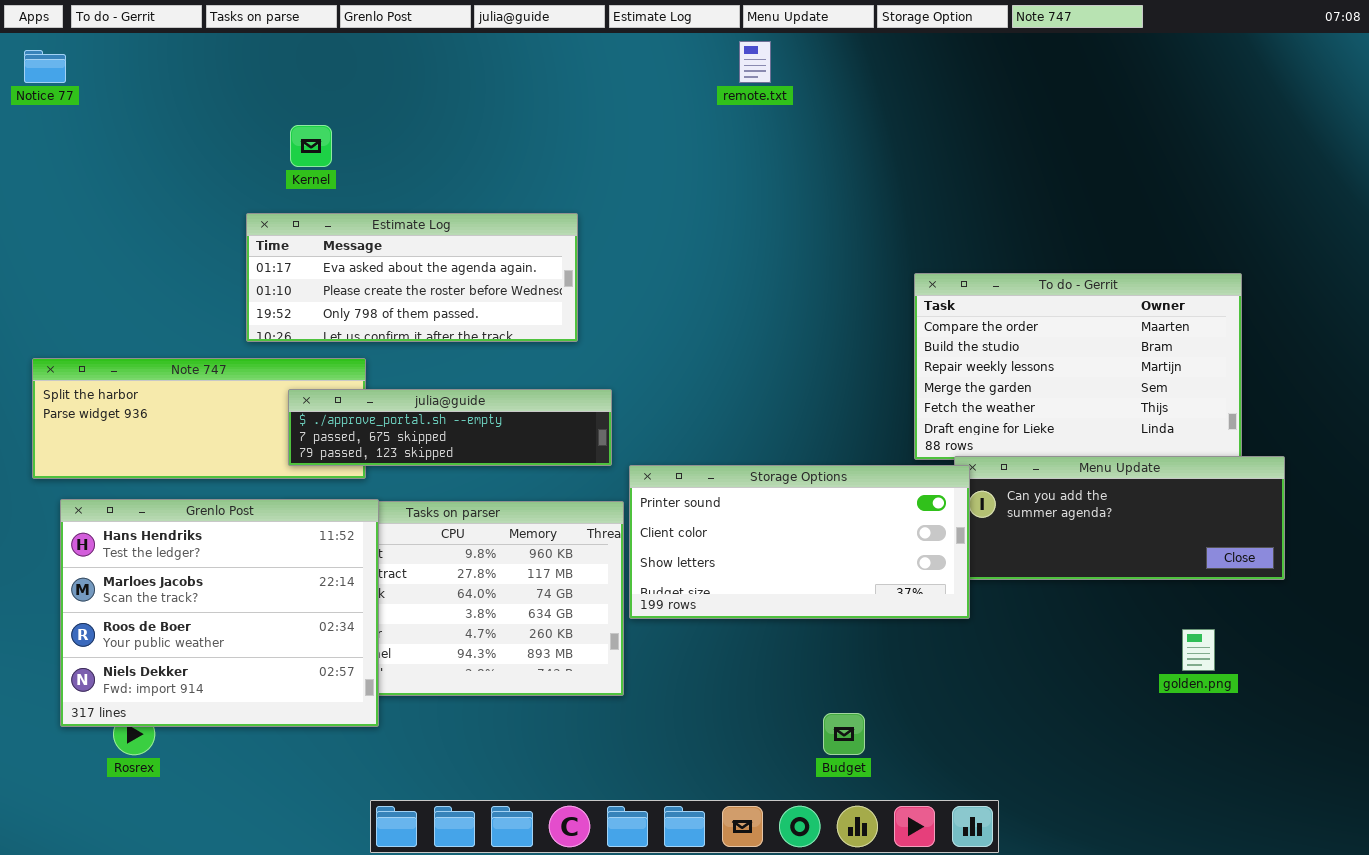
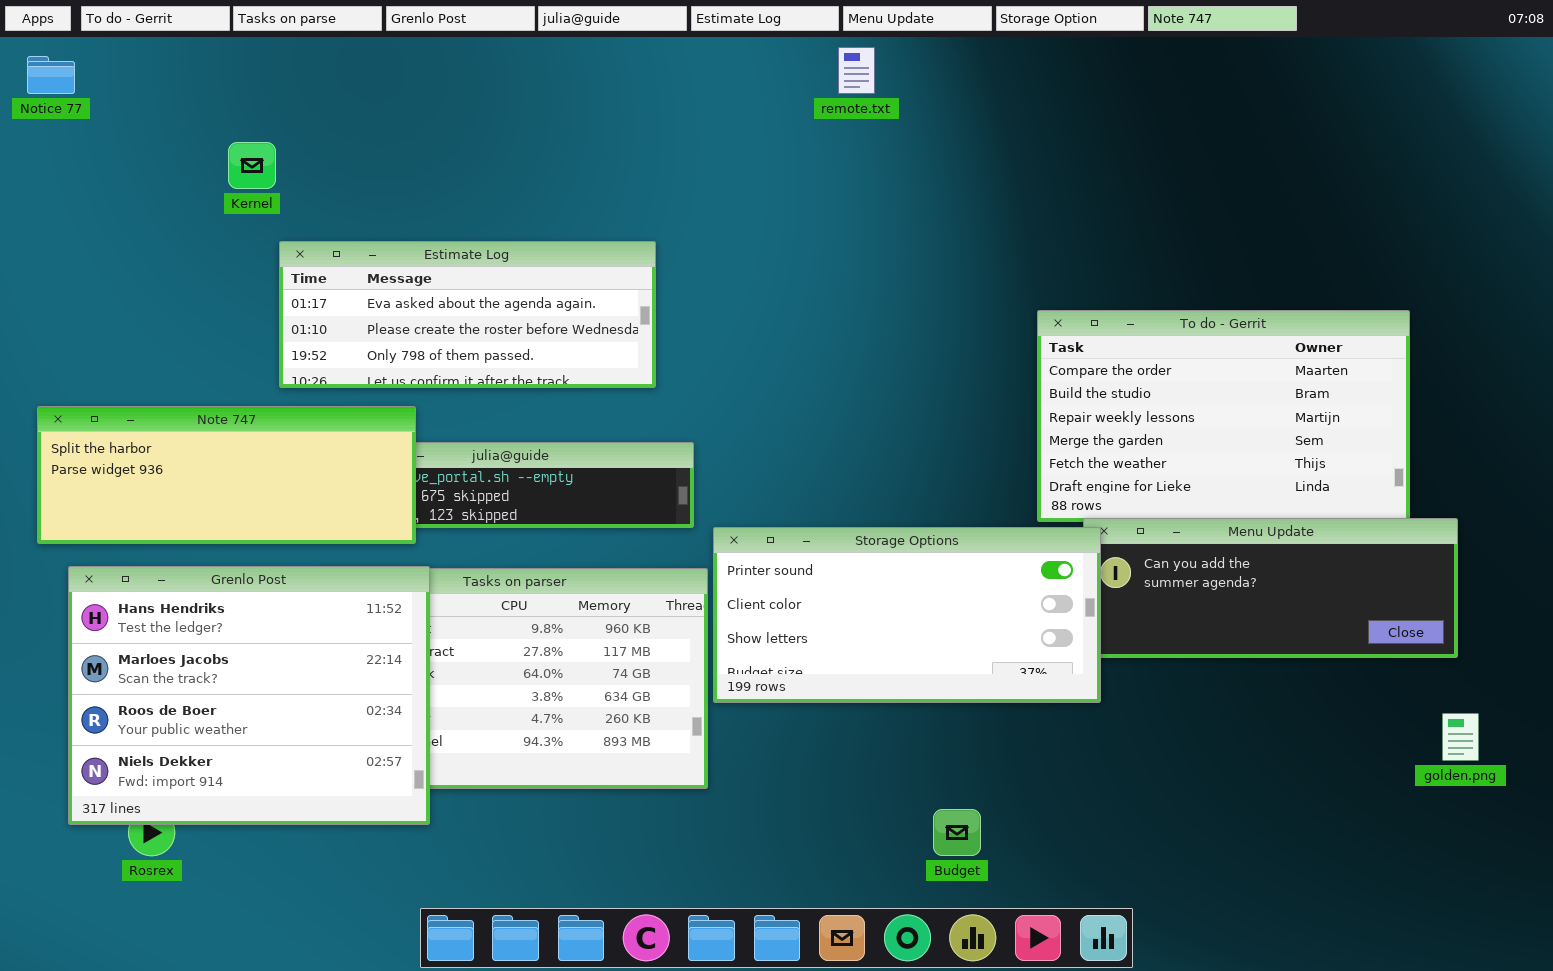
Kernel: [290,125,332,167] -> [228,142,276,189], moved
Note 747: [32,358,366,479] -> [37,406,416,544], raised
golden.png: [1182,629,1215,671] -> [1442,713,1479,761], moved

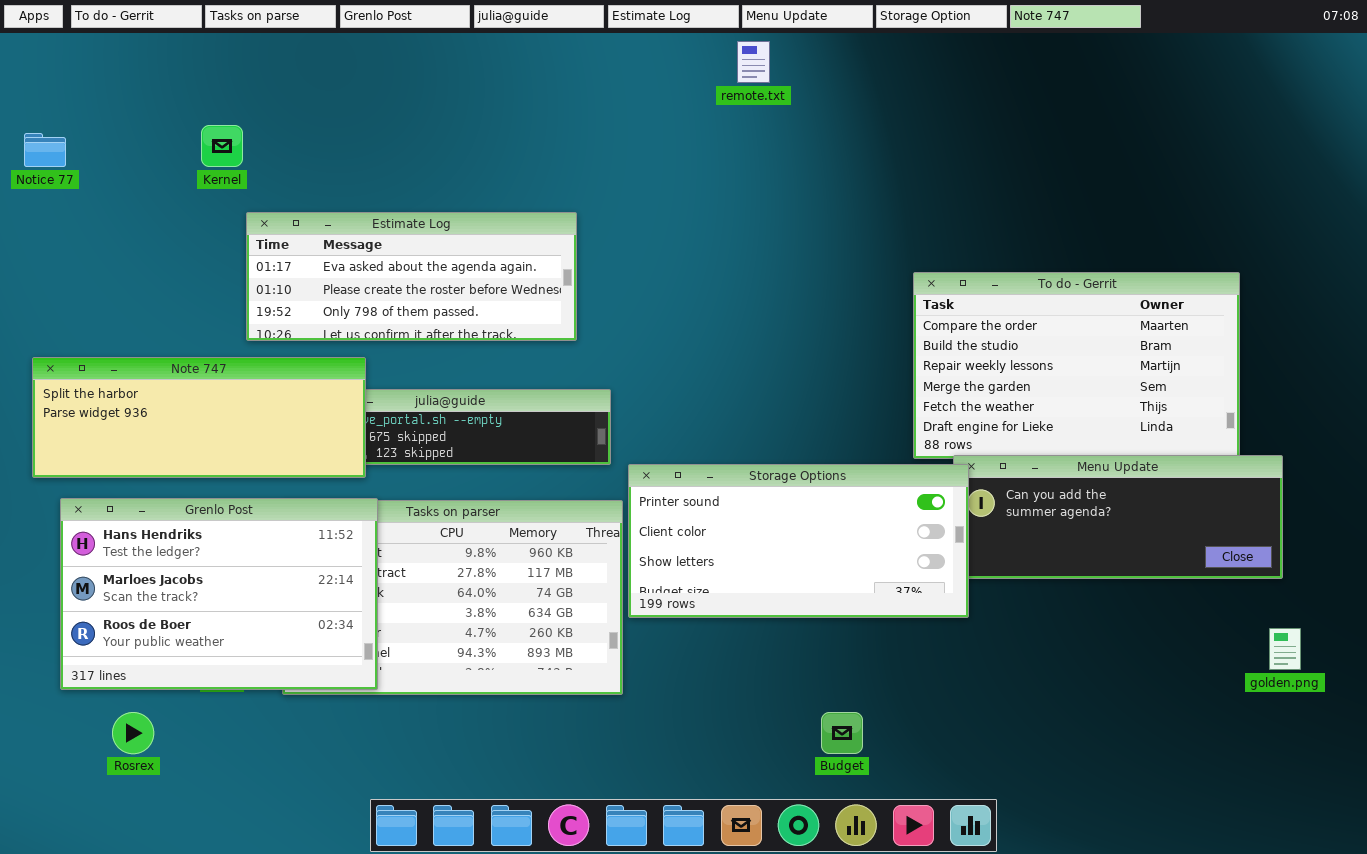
Notice 77: [27,56,75,94] -> [24,133,66,167], moved
Grenlo Post: [68,566,430,825] -> [60,498,378,690], resized

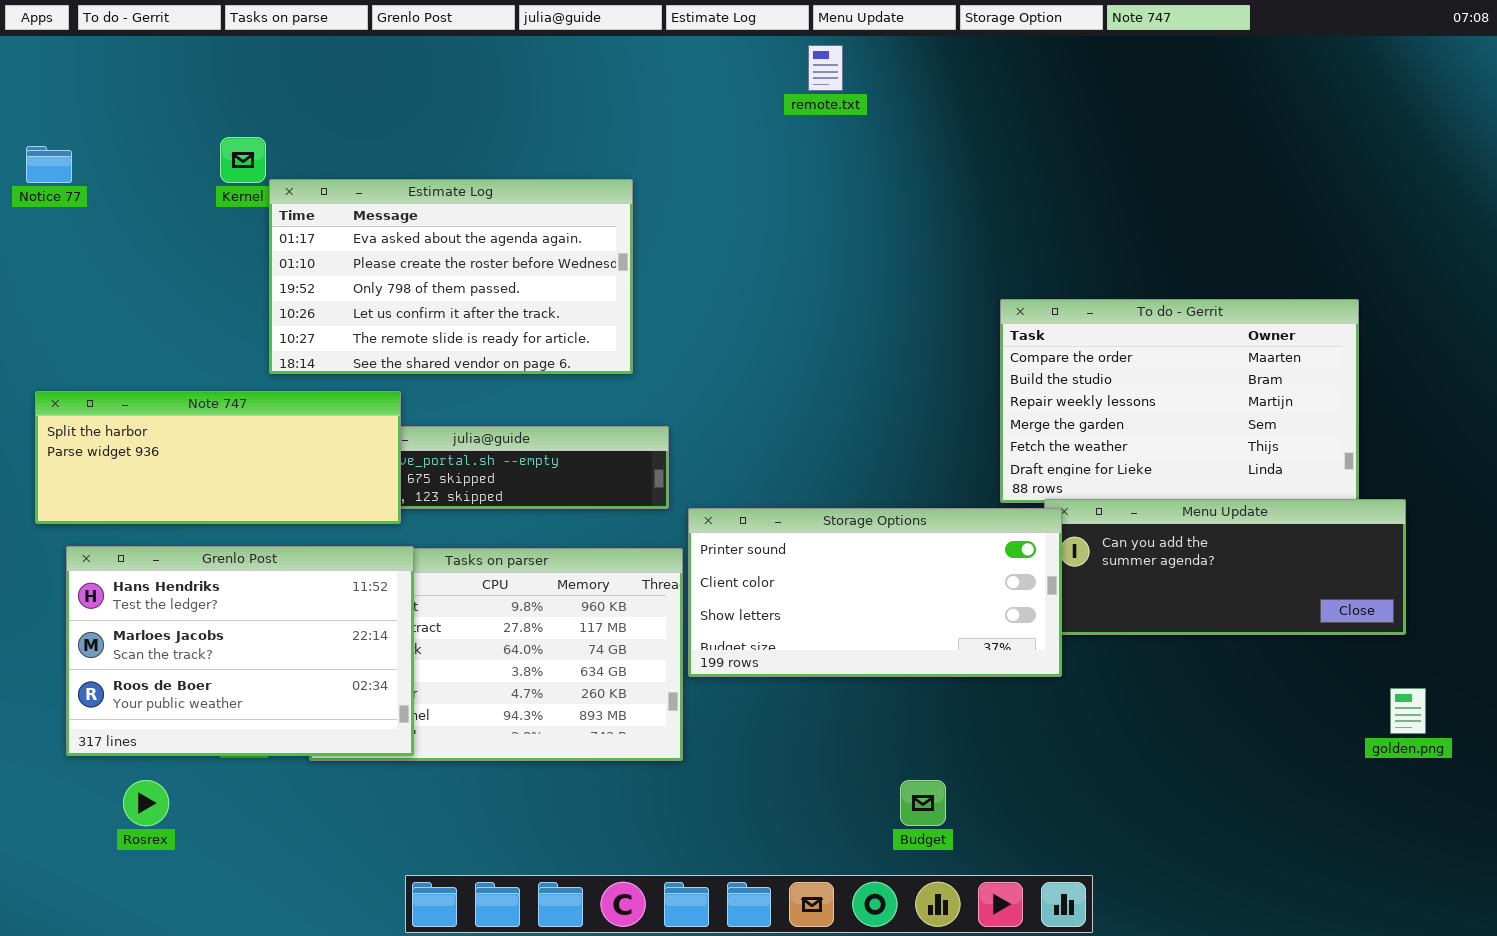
Estimate Log: [246,212,577,341] -> [269,179,633,374], resized

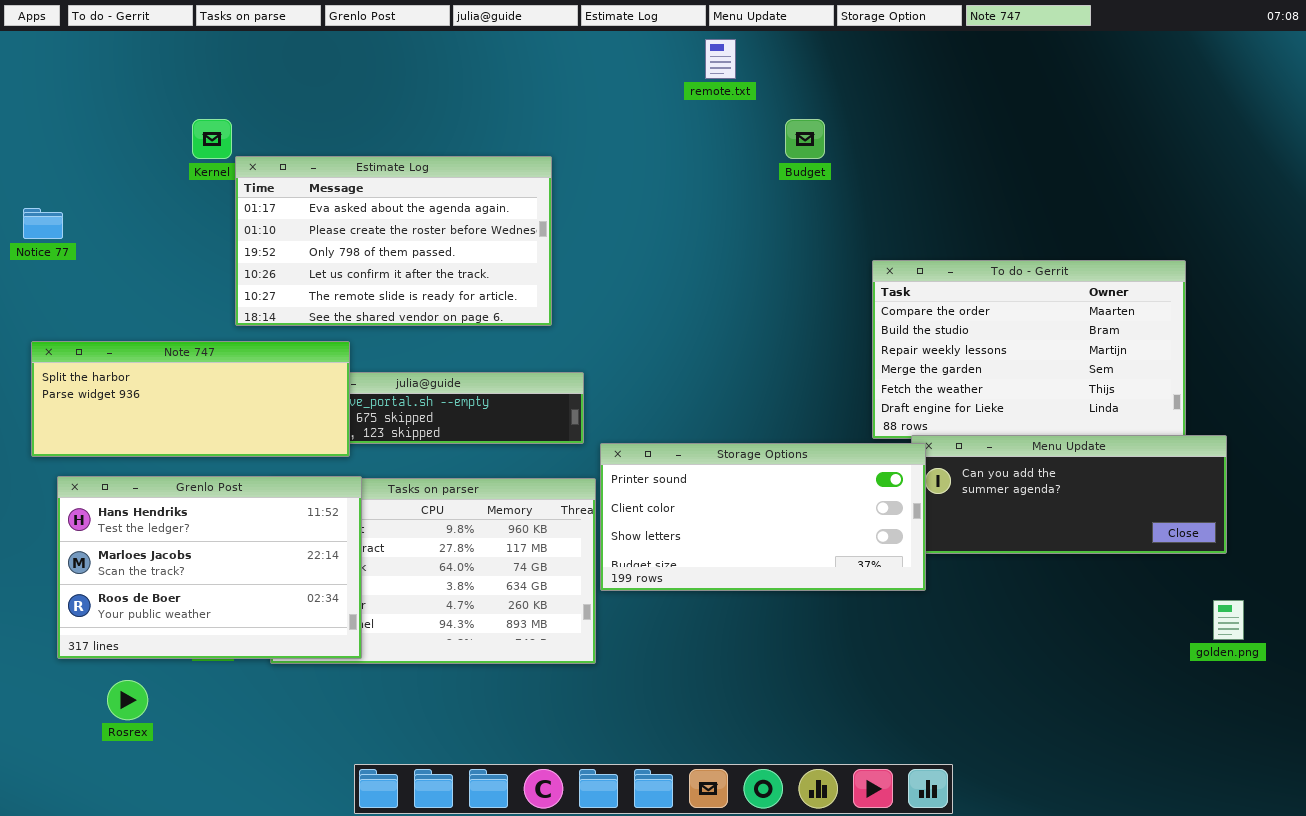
Notice 77: [26,146,72,183] -> [23,208,63,239], moved
Budget: [900,780,946,826] -> [785,119,825,159], moved

